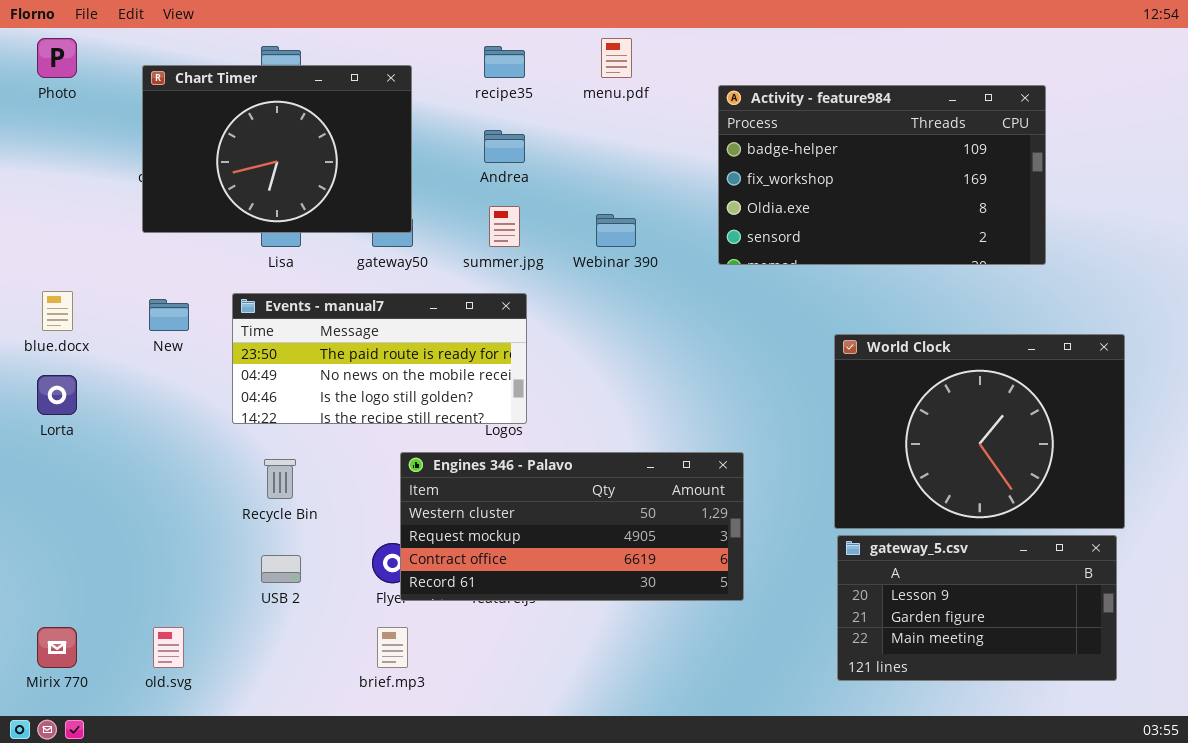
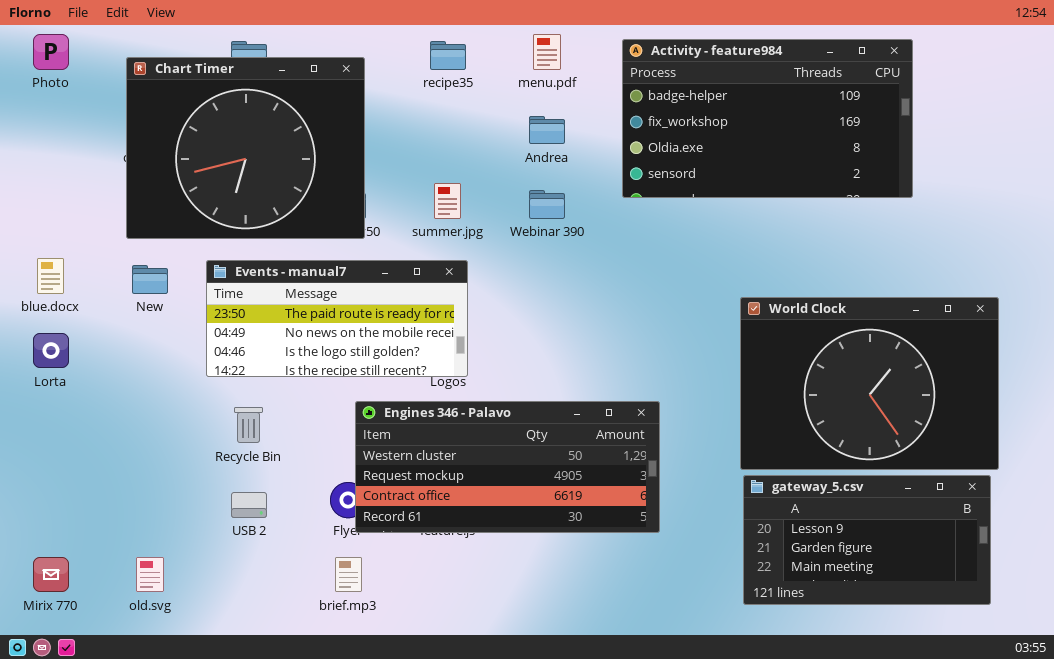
Chart Timer: [142,65,412,233] -> [126,57,365,239], resized
Activity - feature984: [718,85,1046,265] -> [622,39,913,198], moved
Andrea: [484,130,525,163] -> [529,116,565,144], moved

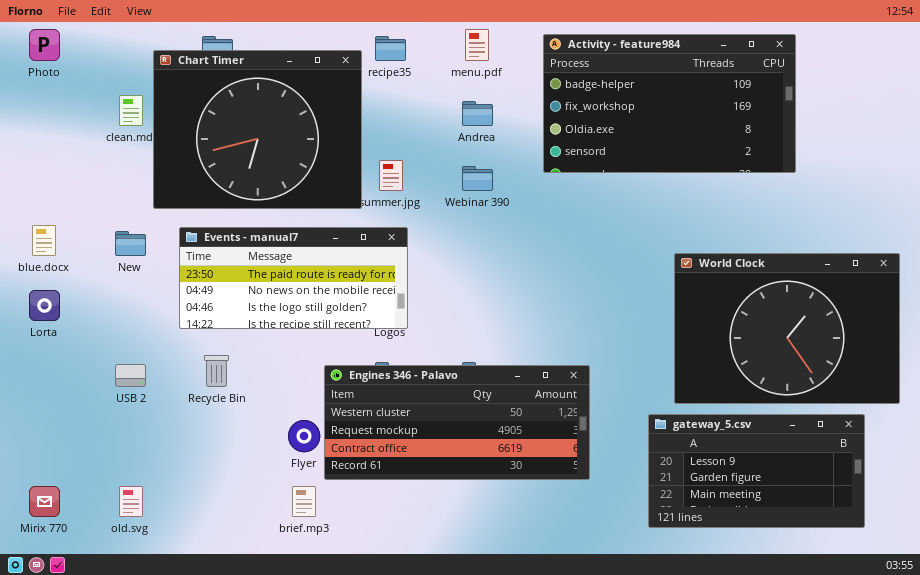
Chart Timer: [126,57,365,239] -> [153,50,362,209], moved
World Clock: [740,297,999,470] -> [674,253,900,404], moved
Engines 346 - Palavo: [355,401,660,533] -> [324,365,590,480], moved
USB 2: [231,492,267,518] -> [115,364,146,387], moved

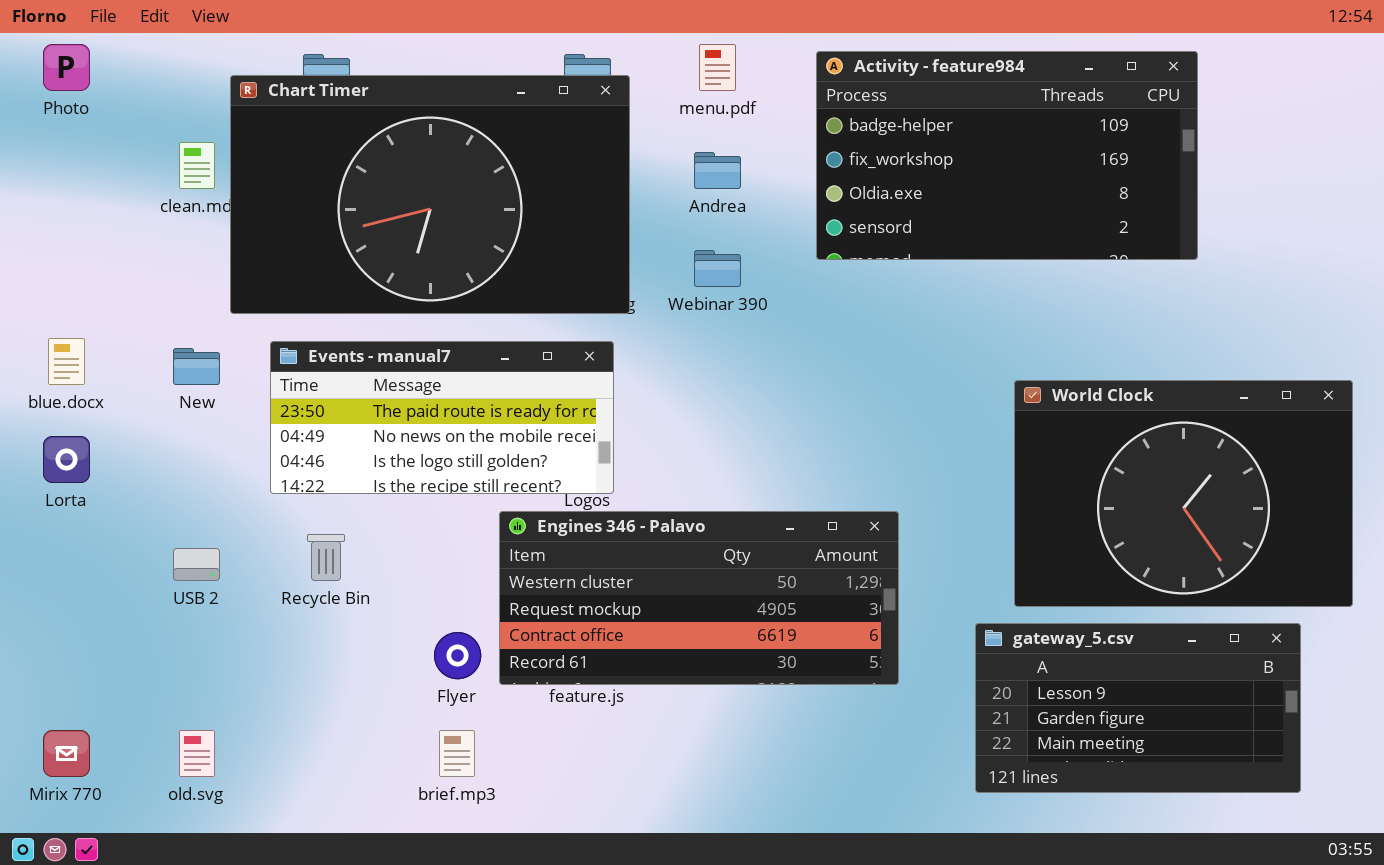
Chart Timer: [153,50,362,209] -> [230,75,630,314], resized
Engines 346 - Palavo: [324,365,590,480] -> [499,511,899,685], moved

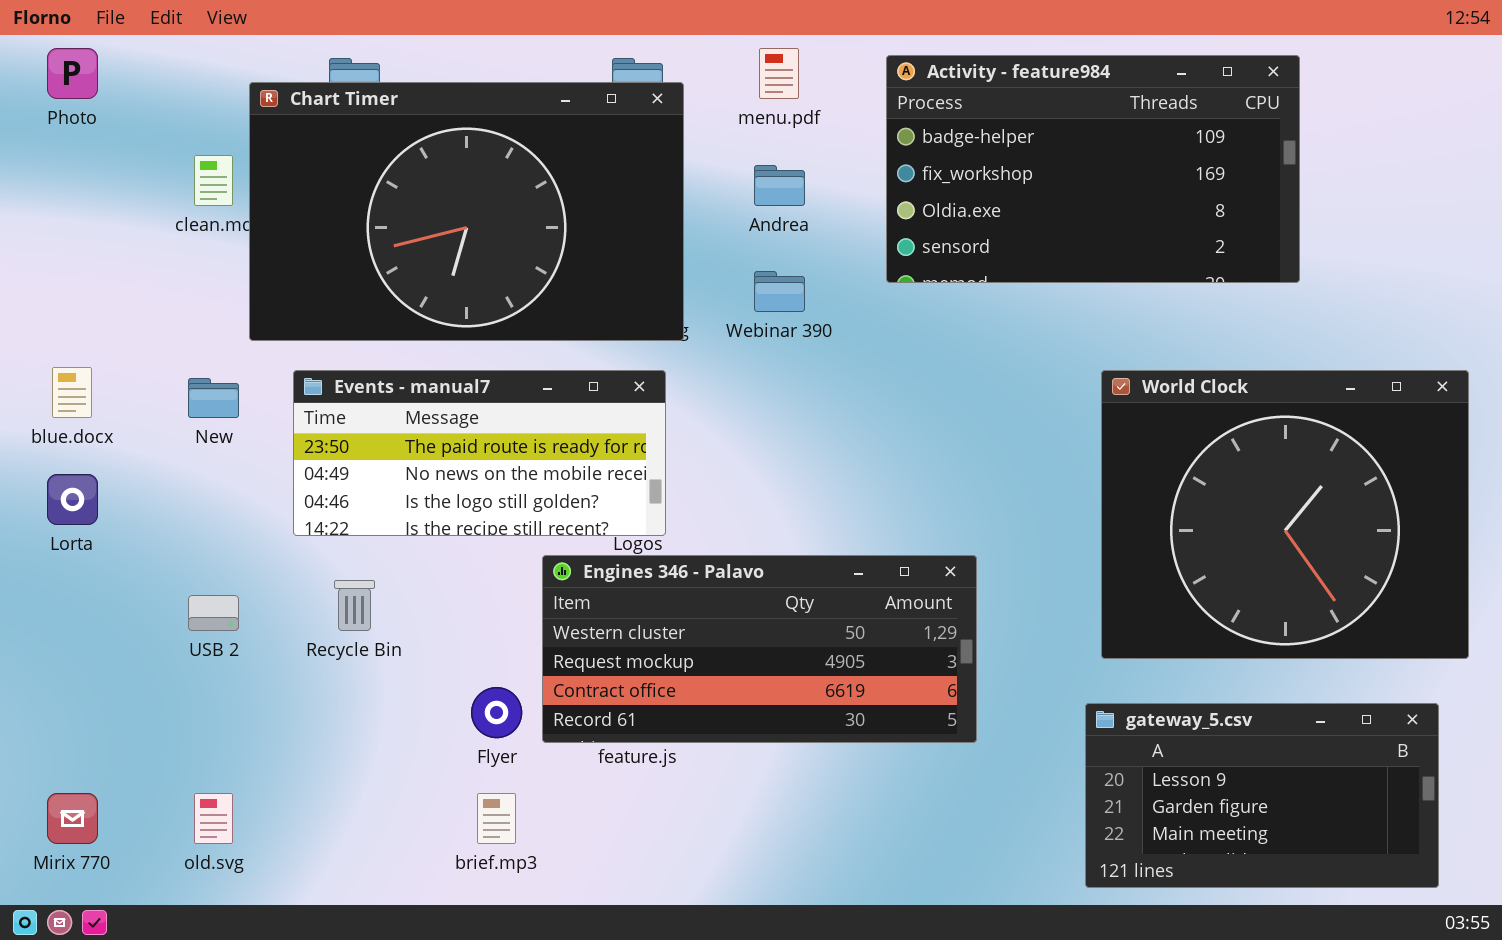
World Clock: [1014,380,1353,607] -> [1101,370,1469,659], resized
gateway_5.csv: [975,623,1301,793] -> [1085,703,1439,888], moved

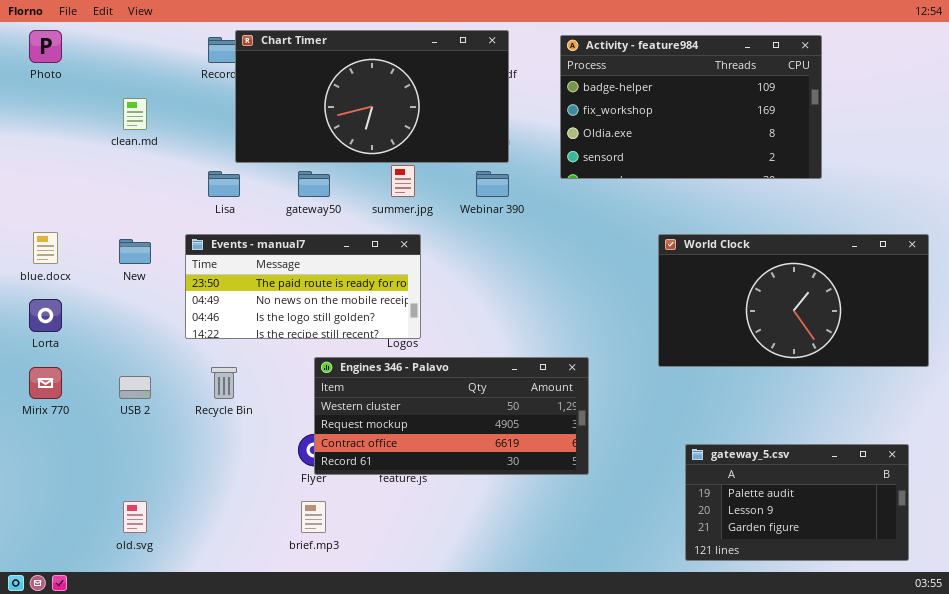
Chart Timer: [249,82,684,341] -> [235,30,509,163], moved, resized
World Clock: [1101,370,1469,659] -> [658,234,929,367], resized
Engines 346 - Palavo: [542,555,977,743] -> [314,357,589,475], moved
gateway_5.csv: [1085,703,1439,888] -> [685,444,909,561], scrolled up 1 row
Mirix 770: [47,793,98,844] -> [29,367,62,399], moved

